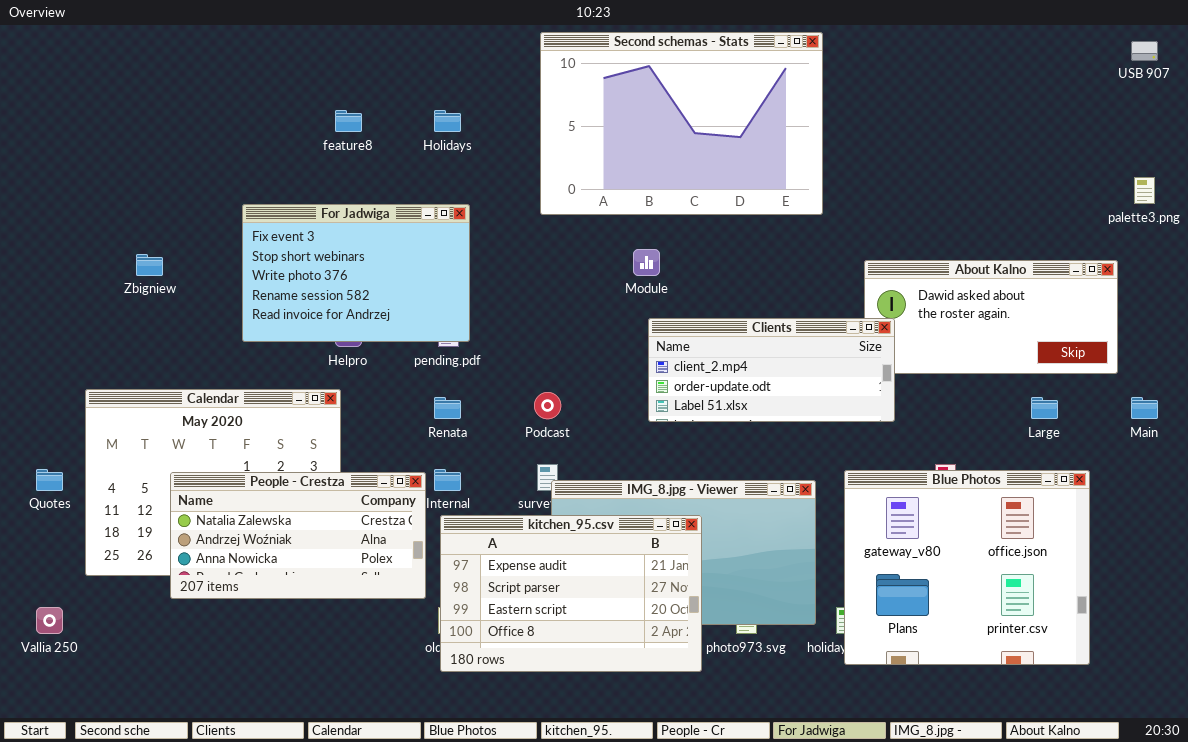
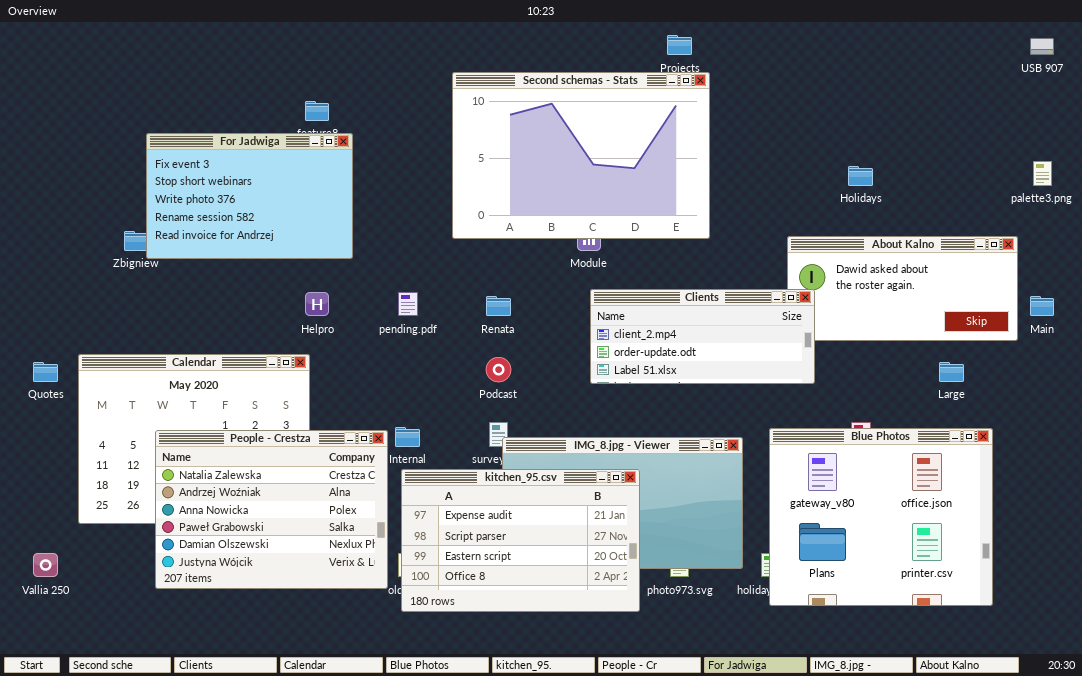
Second schemas - Stats: [540,32,823,215] -> [452,72,710,239], moved
Holidays: [434,110,461,132] -> [848,166,873,186], moved
For Jadwiga: [242,204,470,342] -> [146,133,353,259], moved
Renata: [434,397,461,419] -> [486,296,511,316], moved
Main: [1131,397,1158,419] -> [1030,296,1054,316], moved
Quotes: [36,469,63,491] -> [33,362,58,382], moved
People - Crestza: [170,472,426,599] -> [155,430,388,589], resized

